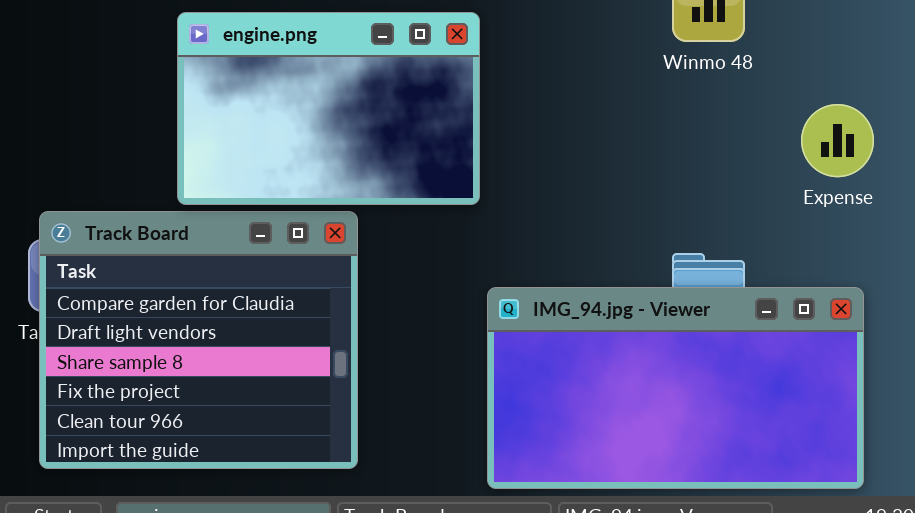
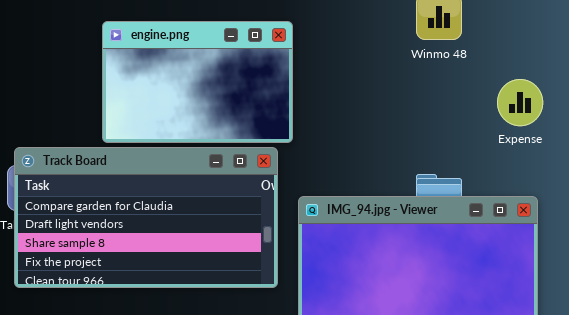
Track Board: [39,211,358,469] -> [14,147,278,288], resized

